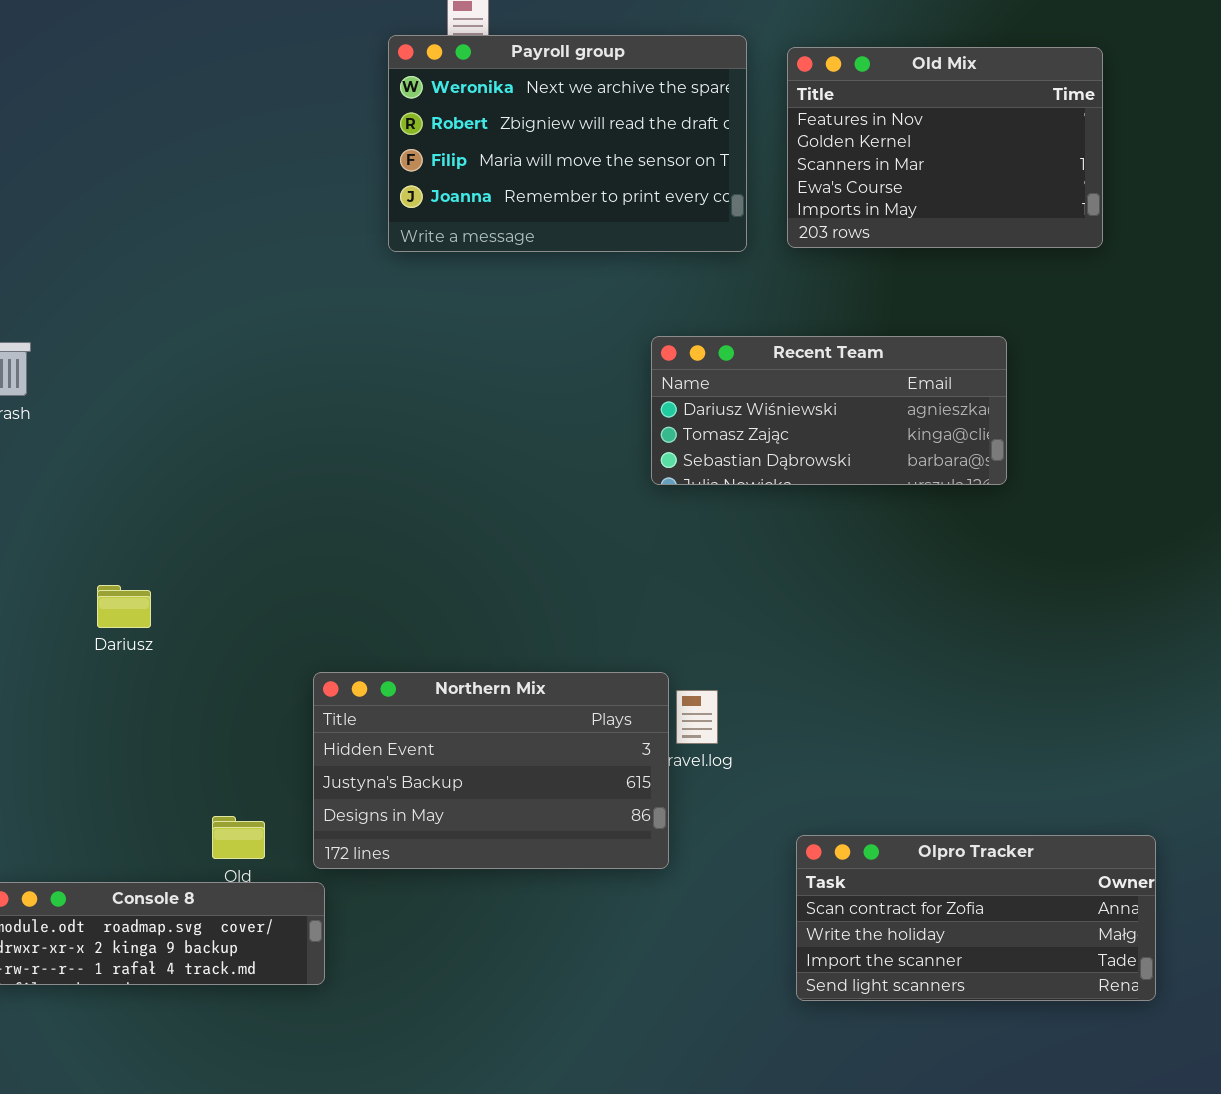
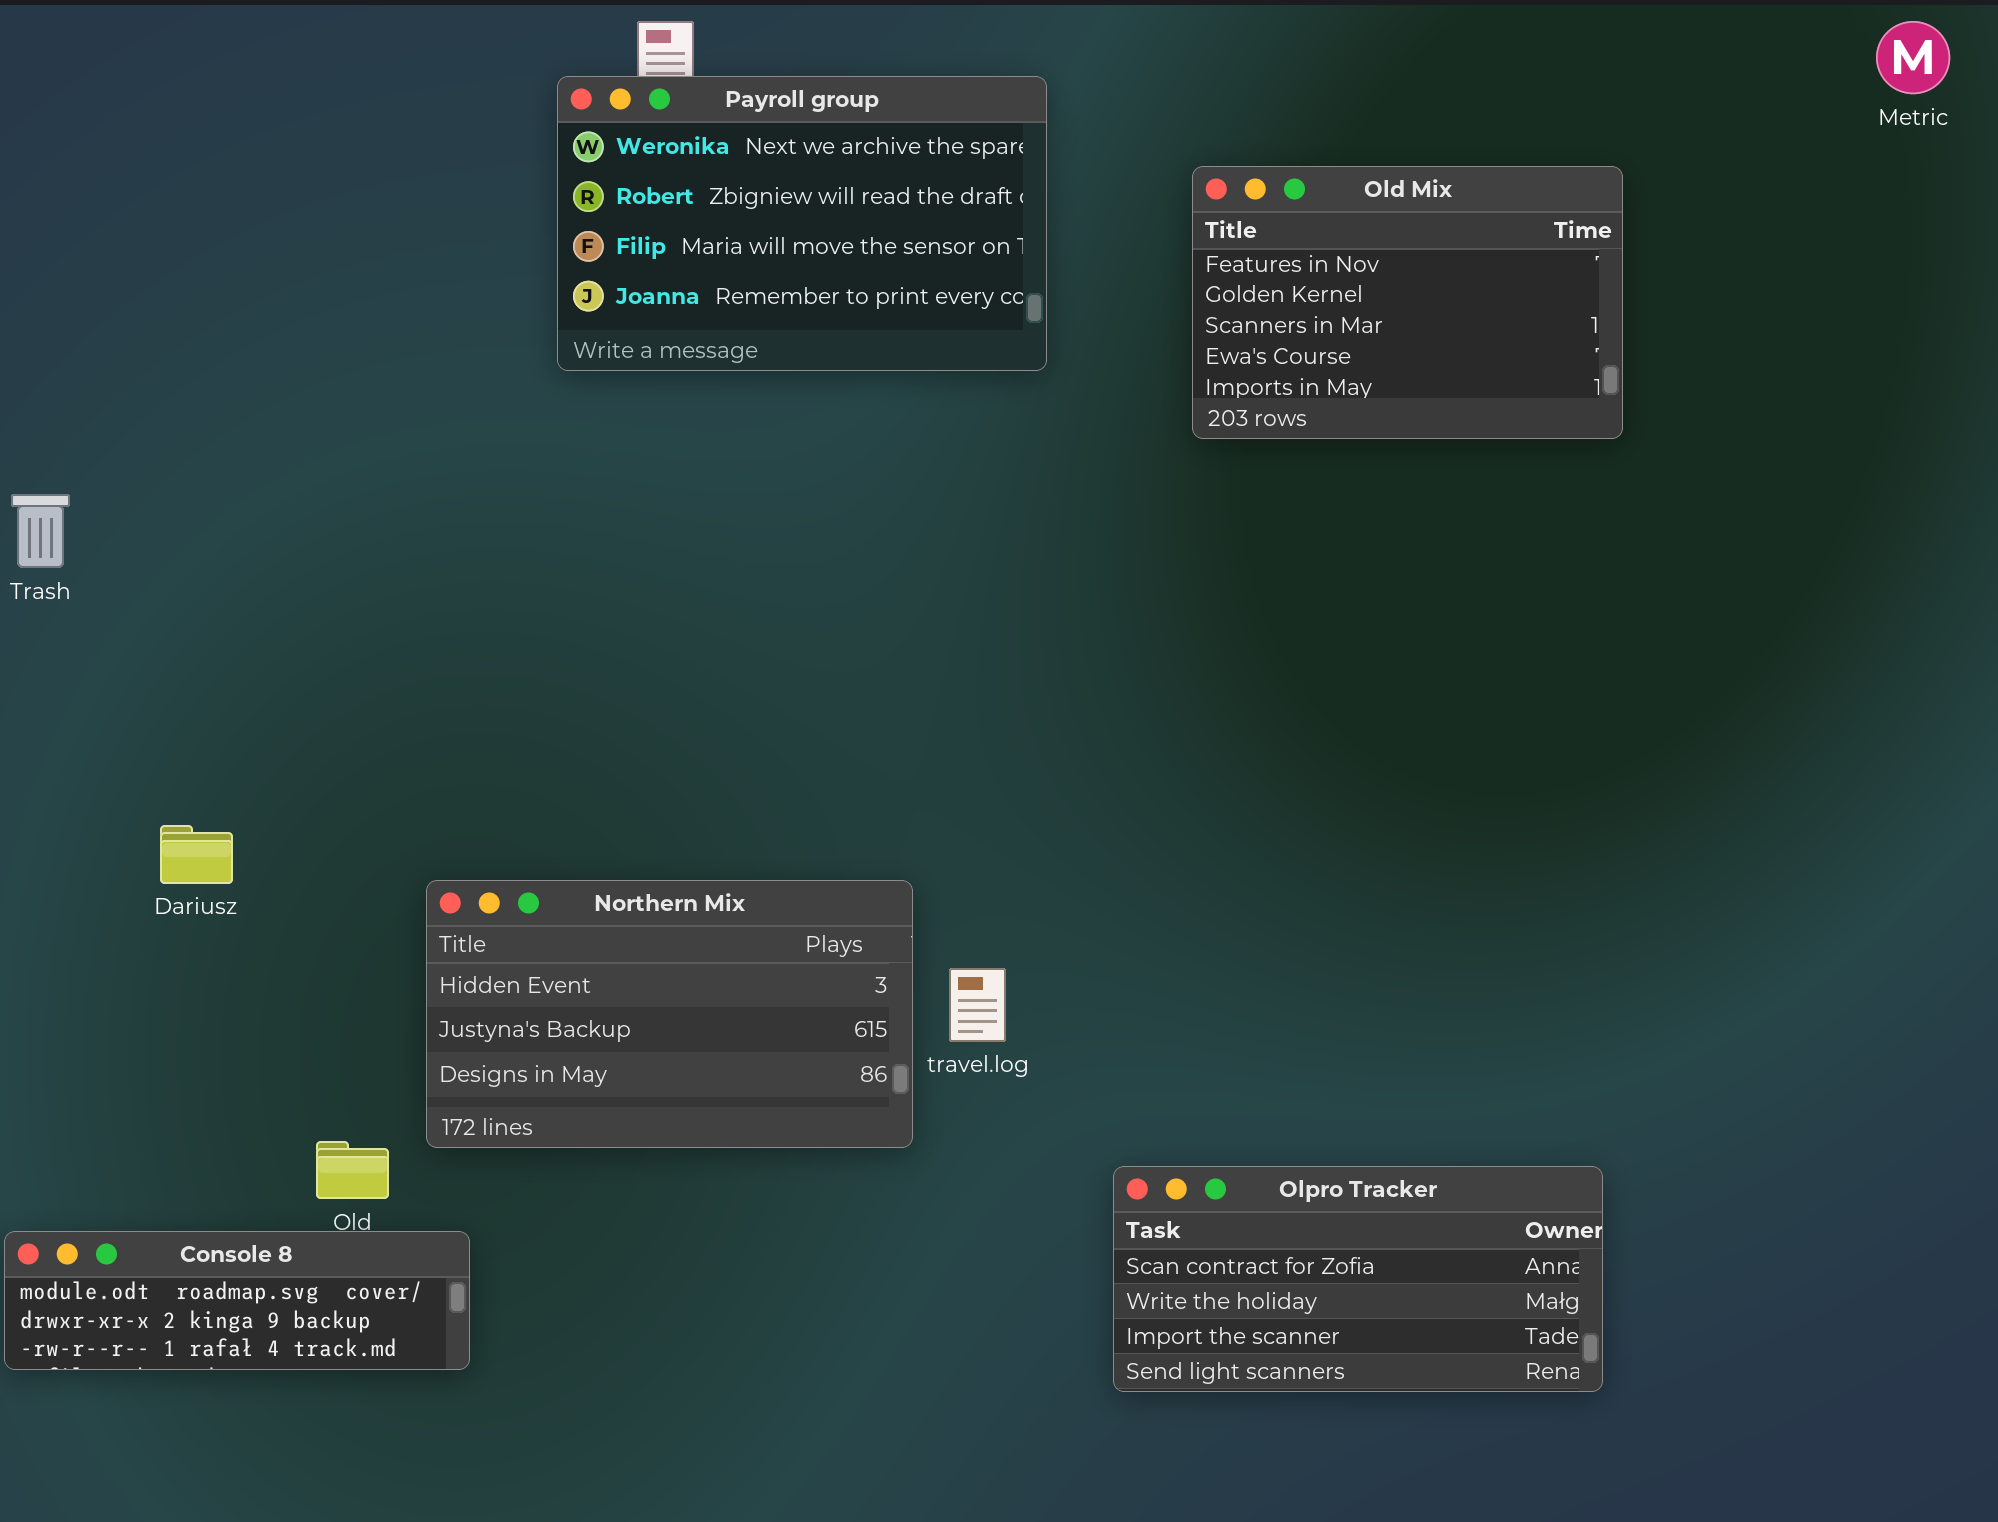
Old Mix: [787,47,1103,248] -> [1192,166,1623,439], moved
Recent Team: [651,336,1007,485] -> none, closed
Northern Mix: [313,672,669,869] -> [426,880,913,1148], moved

